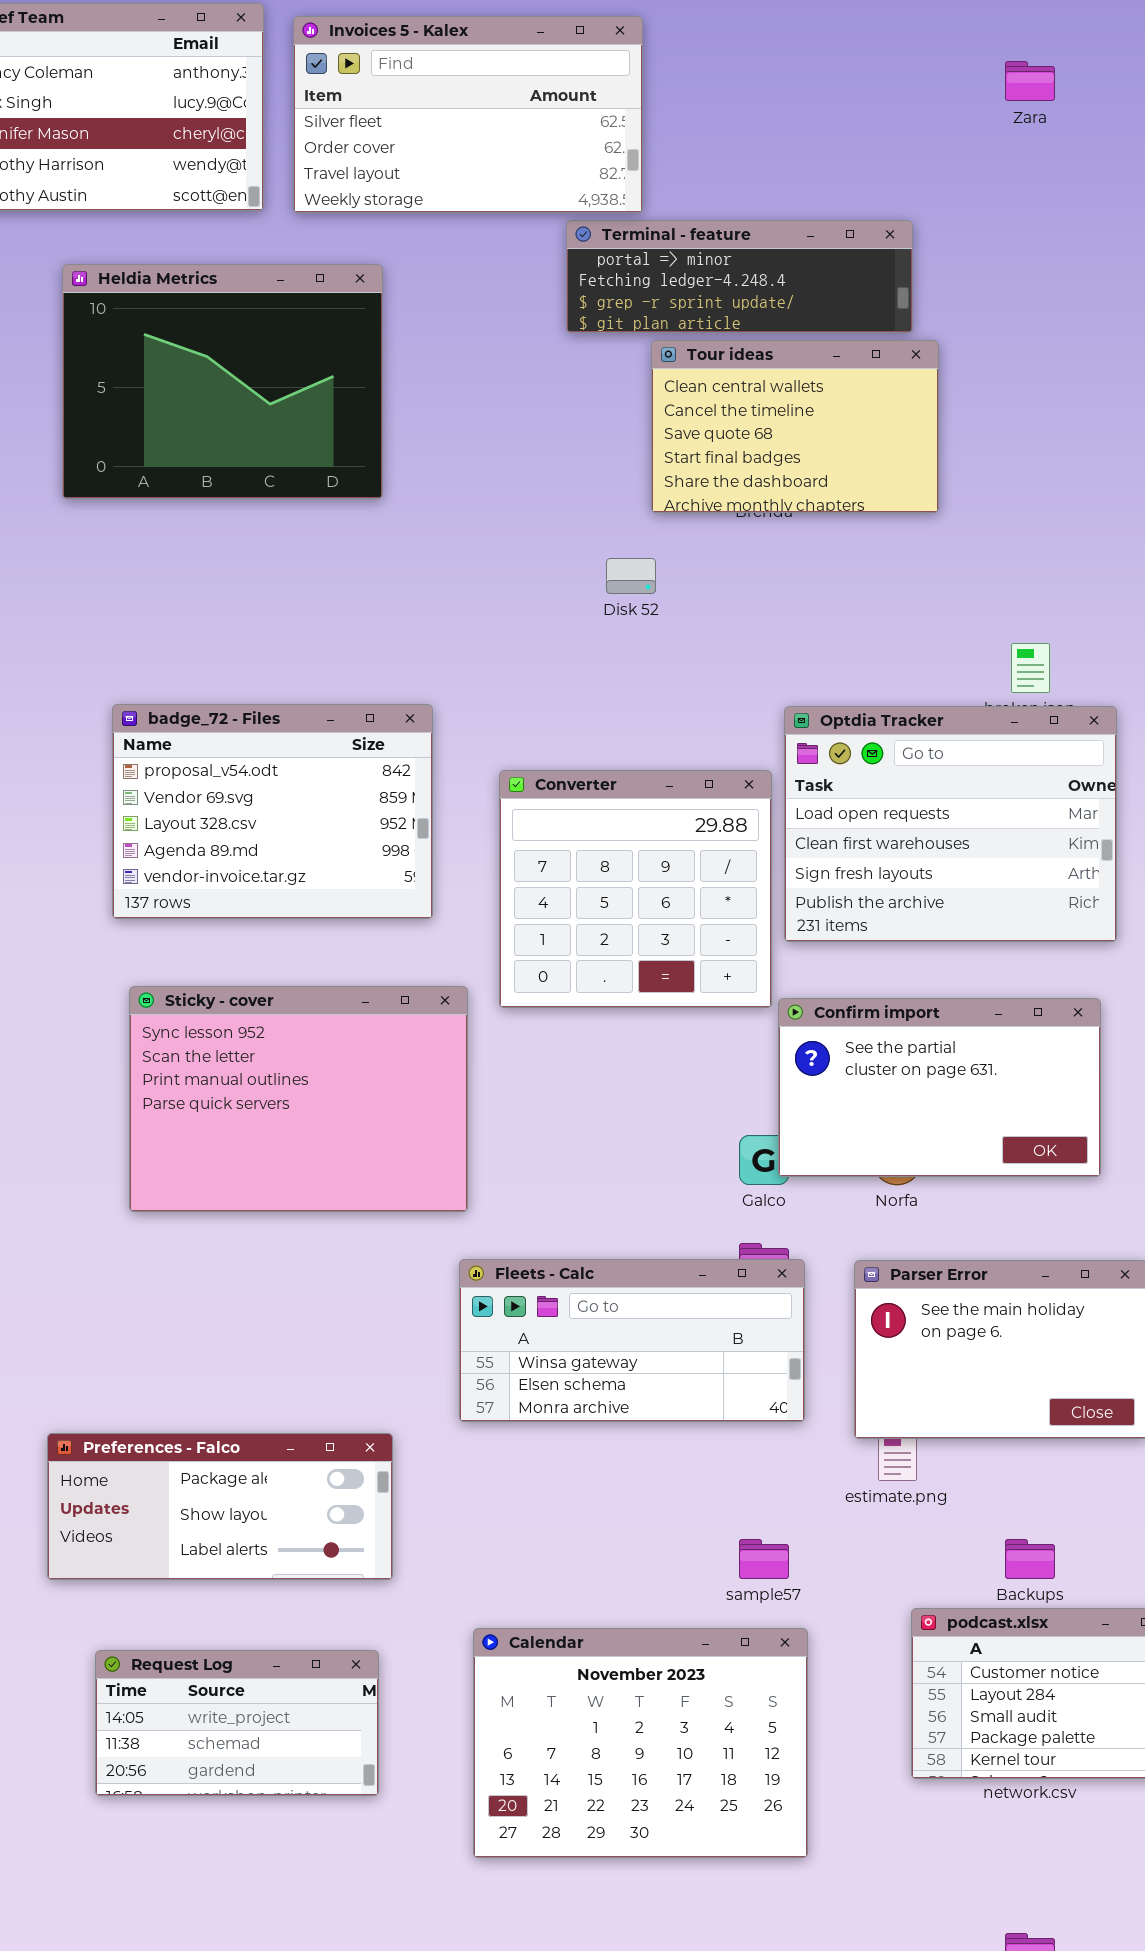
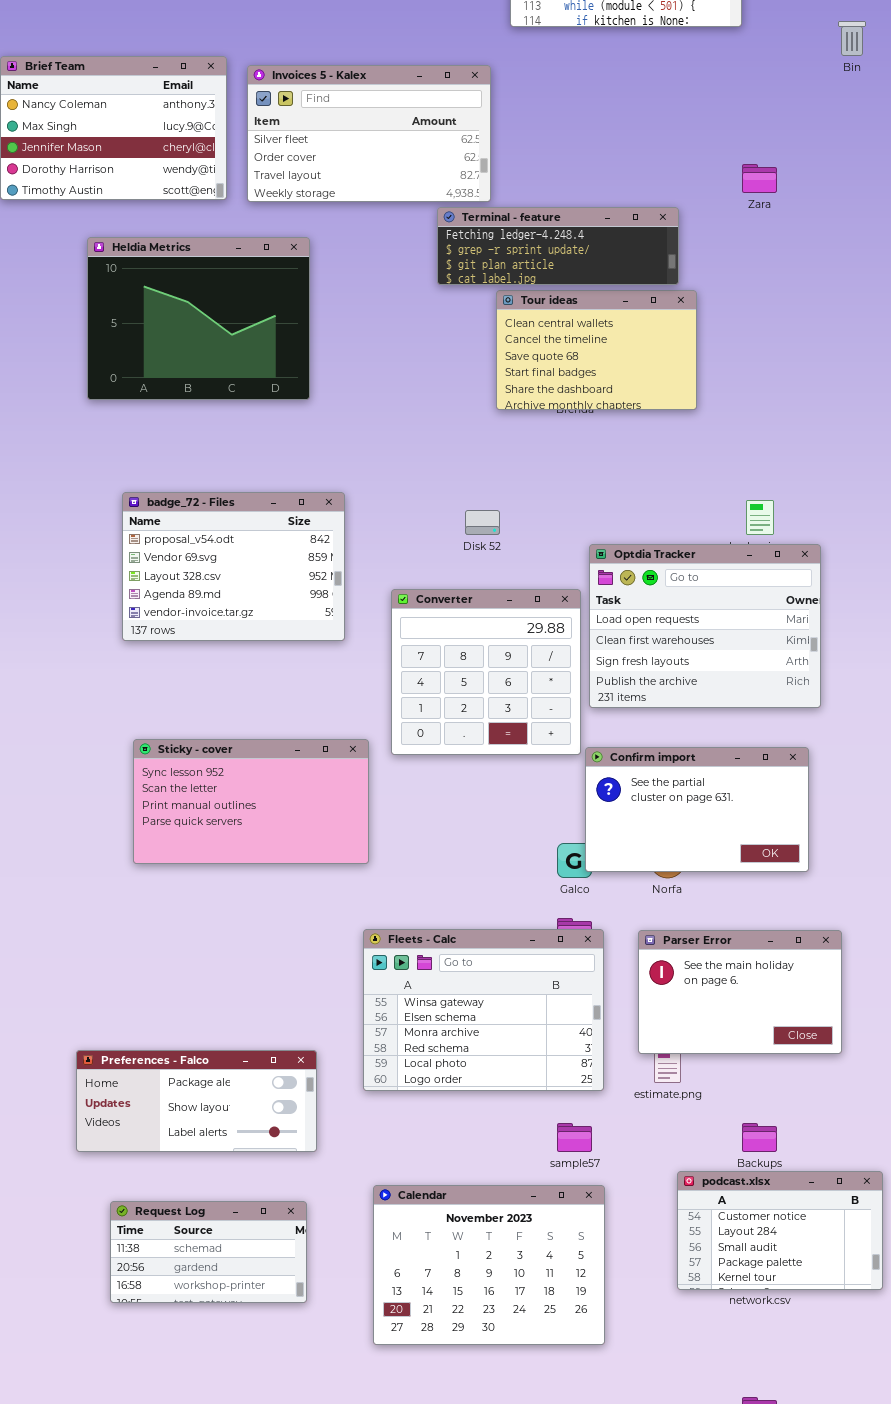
Zara: [1005,61,1055,101] -> [742,164,777,193], moved
Terminal - feature: [566,220,913,333] -> [437,207,679,285], scrolled down 1 row
Disk 52: [606,558,656,594] -> [465,510,500,535], moved
badge_72 - Files: [112,704,433,919] -> [122,492,345,641], moved
Sticky - cover: [129,986,468,1212] -> [133,739,369,864], resized
Fleets - Calc: [459,1259,805,1422] -> [363,929,604,1091], resized
Request Log: [95,1650,379,1796] -> [110,1201,307,1303], scrolled down 1 row

